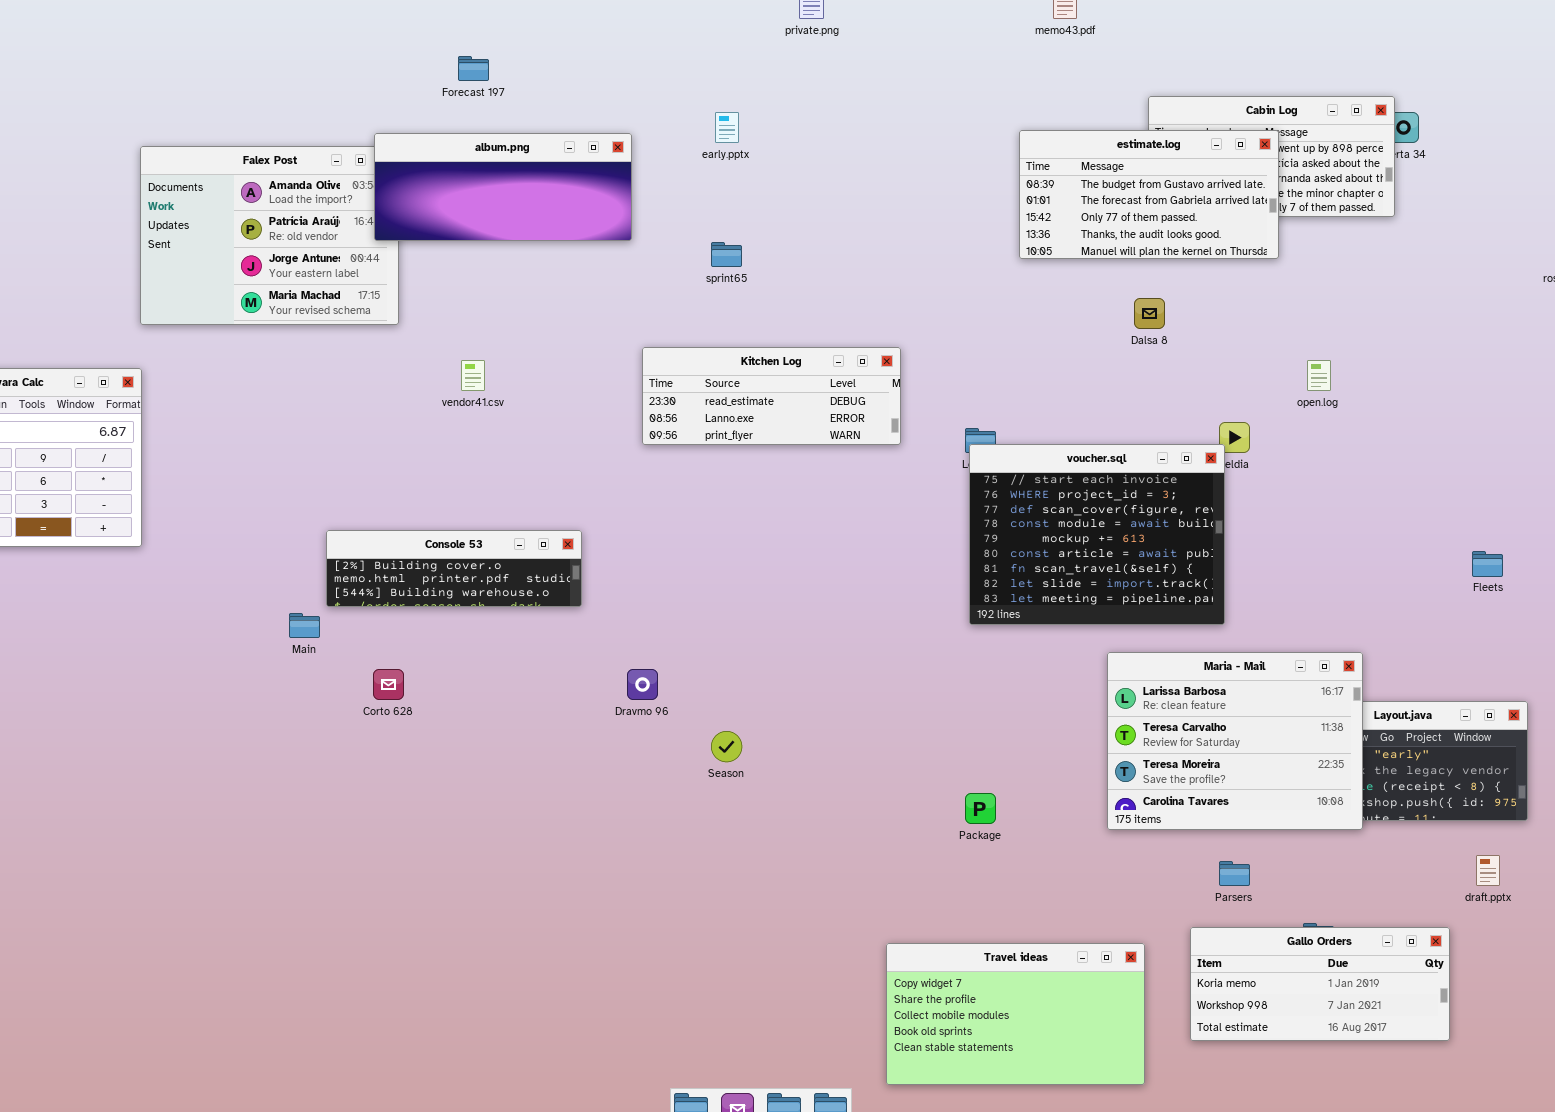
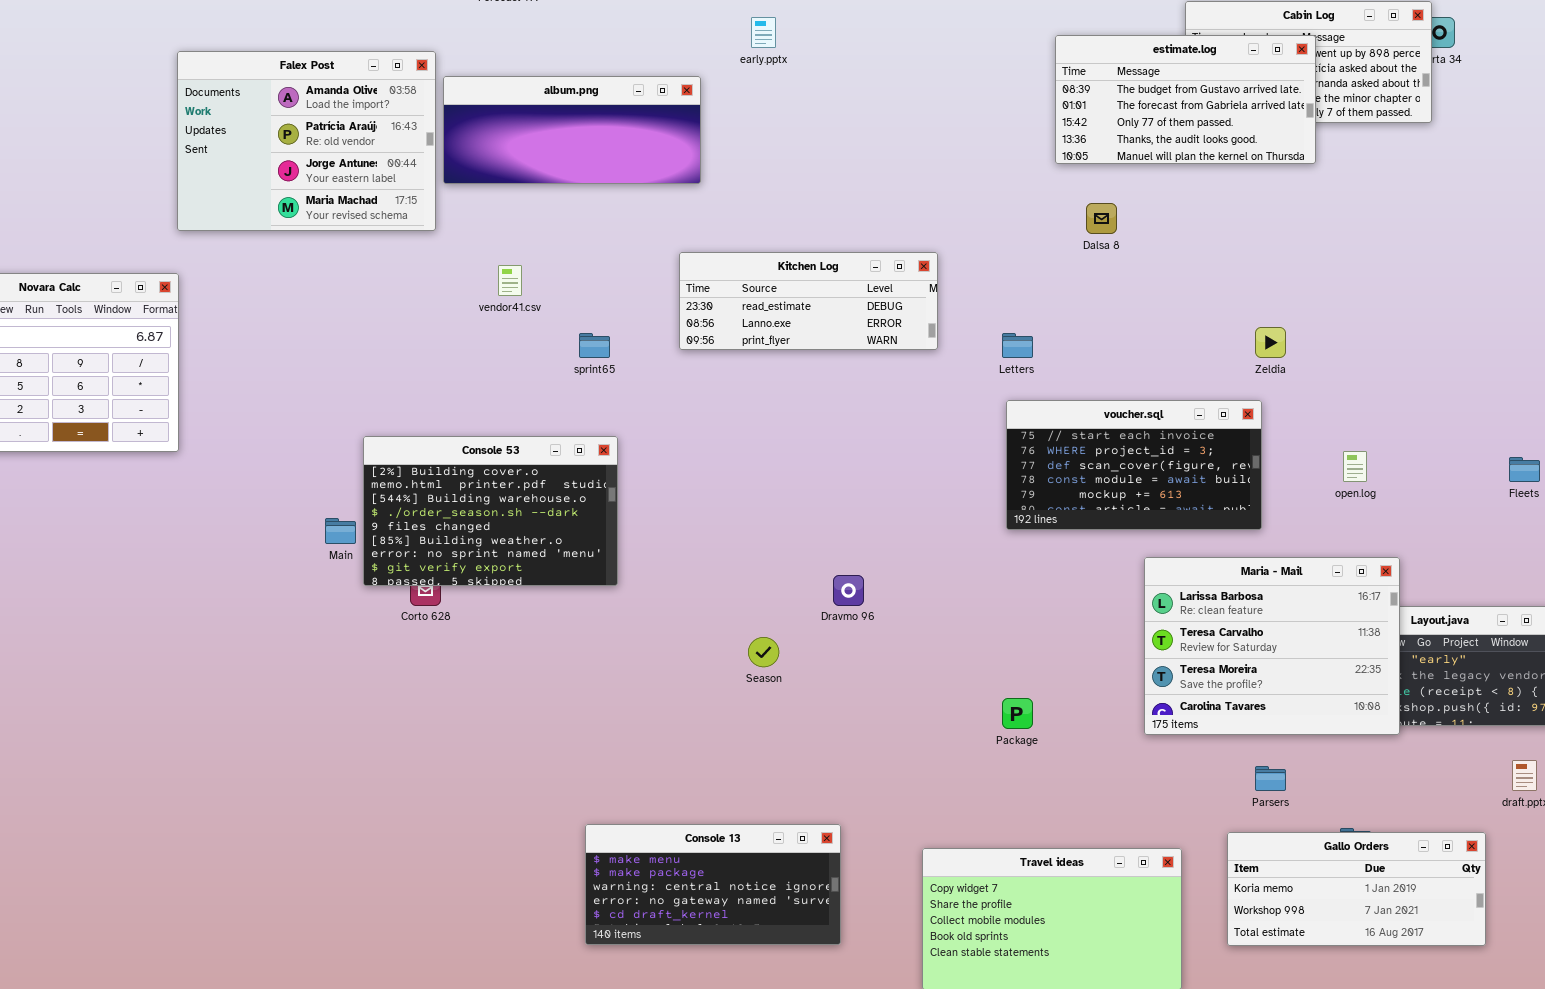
album.png: [374,133,632,241] -> [443,76,701,184], moved
sprint65: [711,242,742,267] -> [579,333,610,358], moved
Dalsa 8: [1134,298,1165,329] -> [1086,203,1117,234], moved
open.log: [1307,360,1331,391] -> [1343,451,1367,482], moved
voucher.sql: [969,444,1225,625] -> [1006,400,1262,530], resized
Console 53: [326,530,582,607] -> [363,436,618,586], resized
Dravmo 96: [627,669,658,700] -> [833,575,864,606], moved
Console 13: none -> [585,824,841,945], opened

